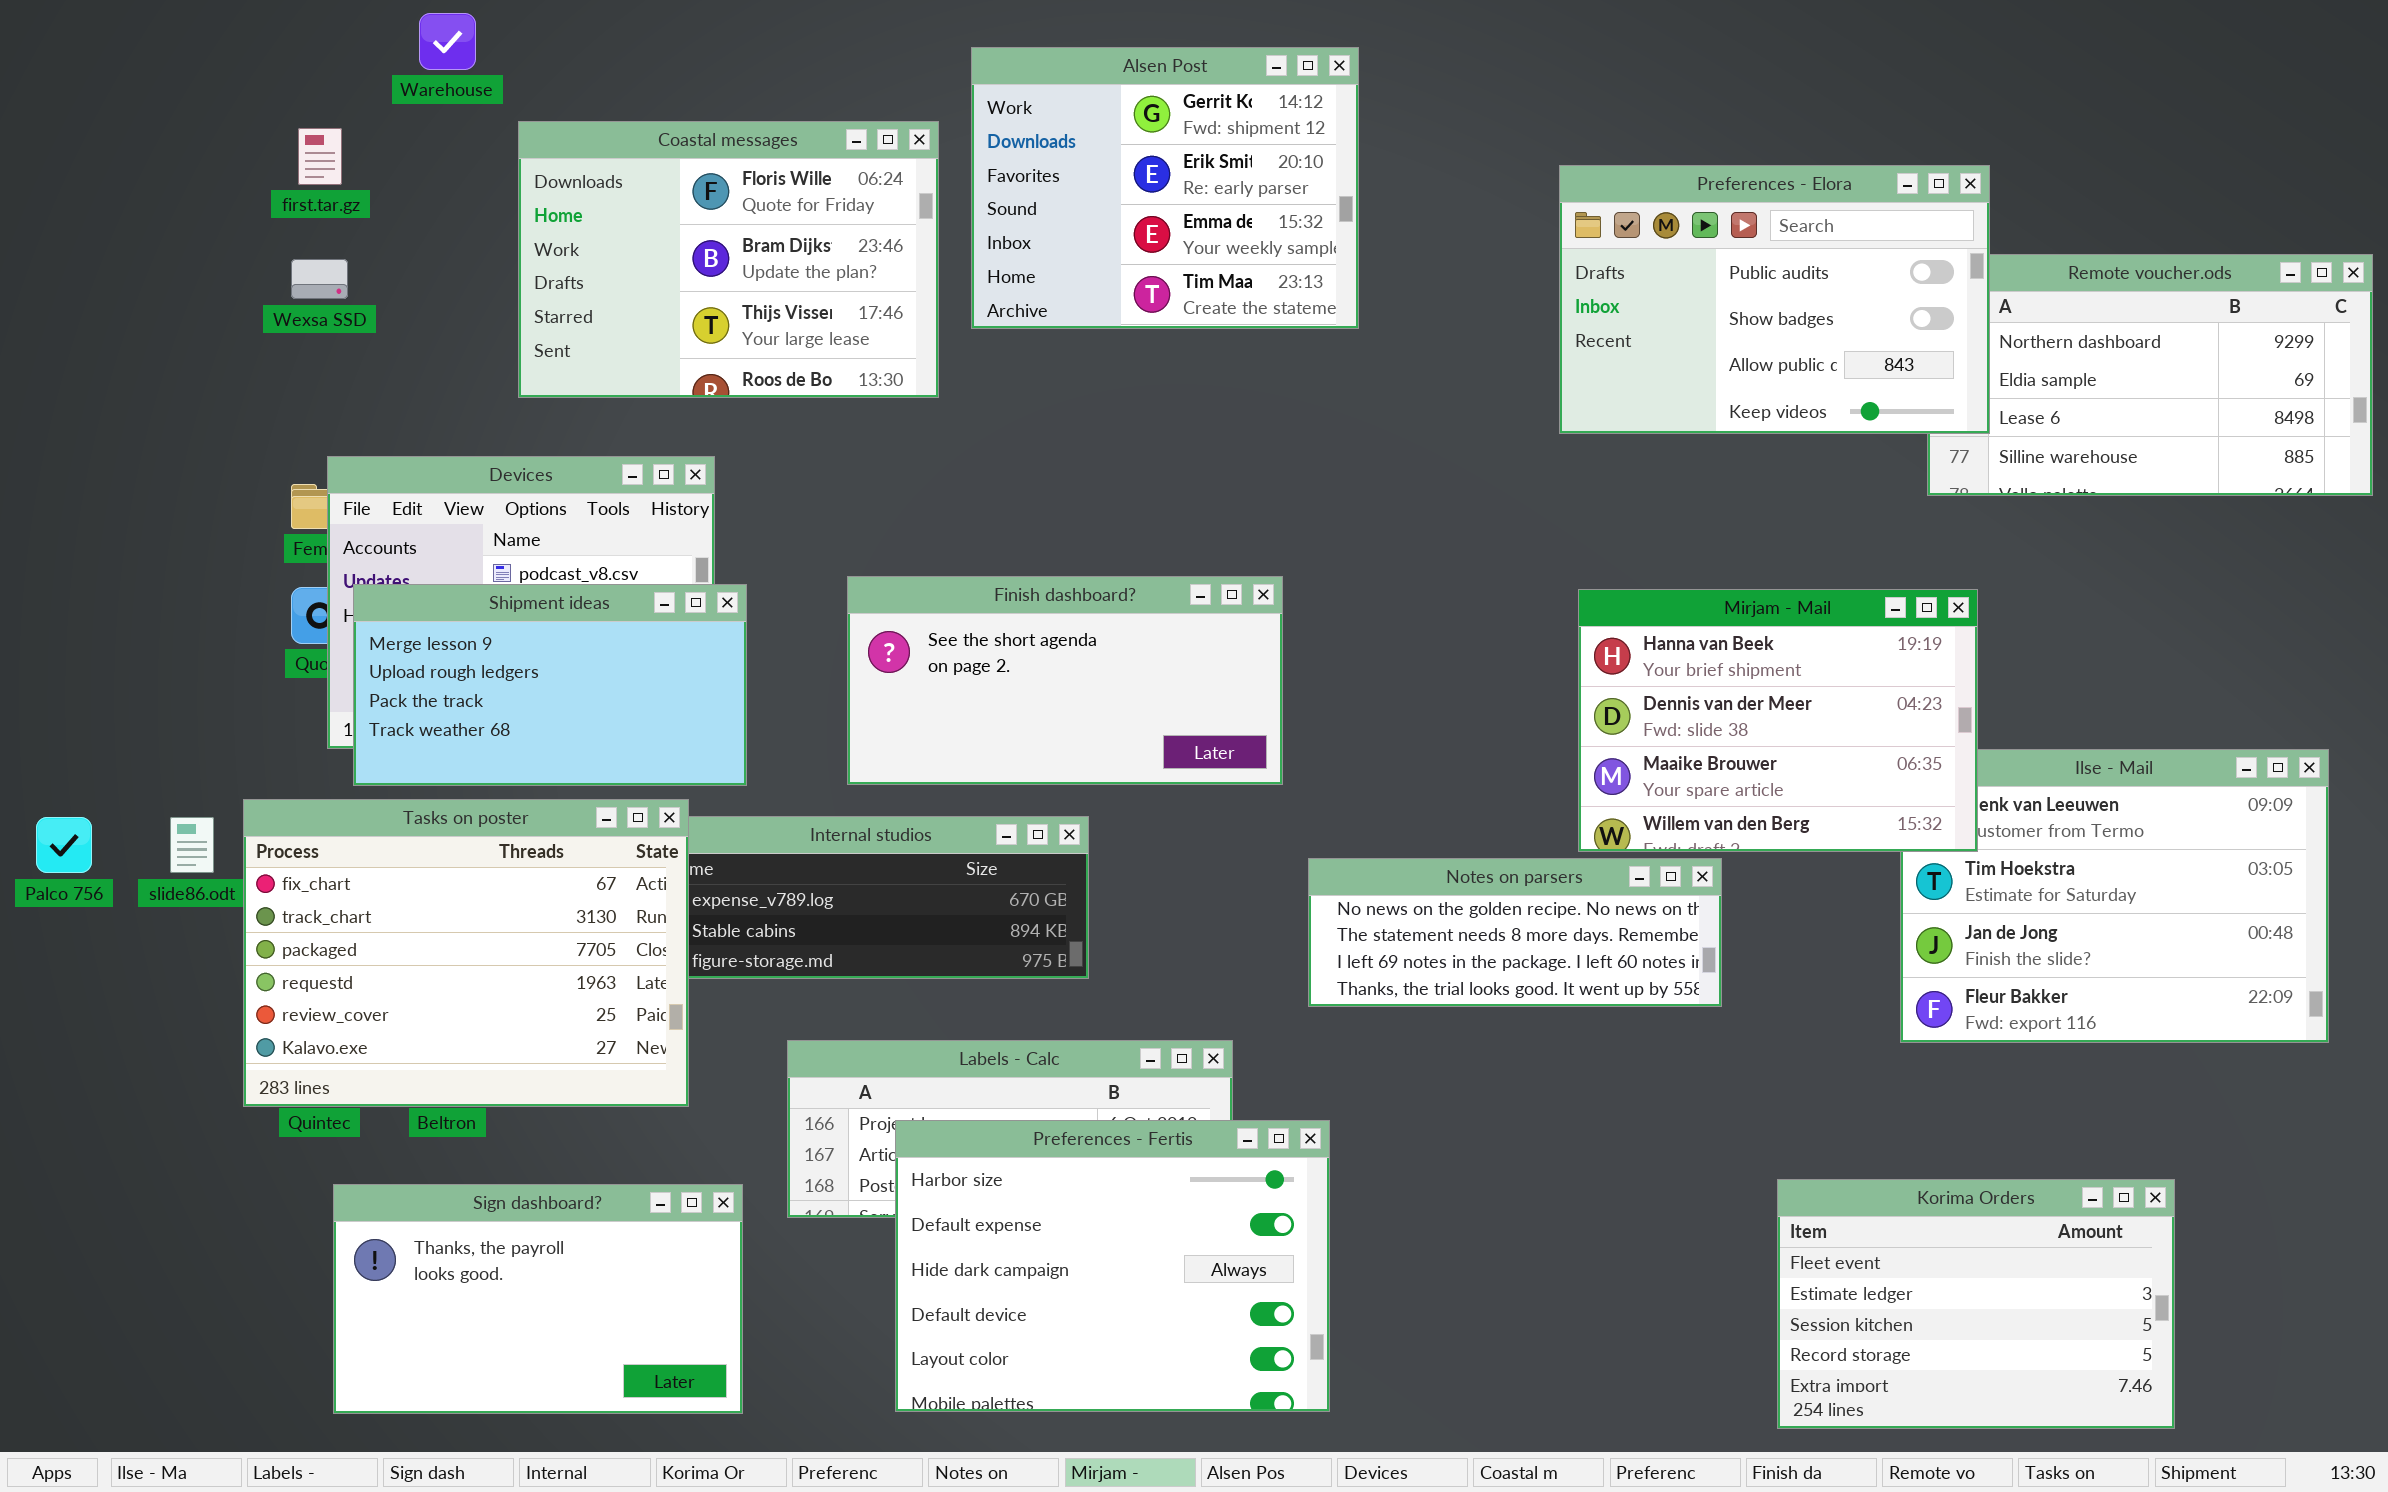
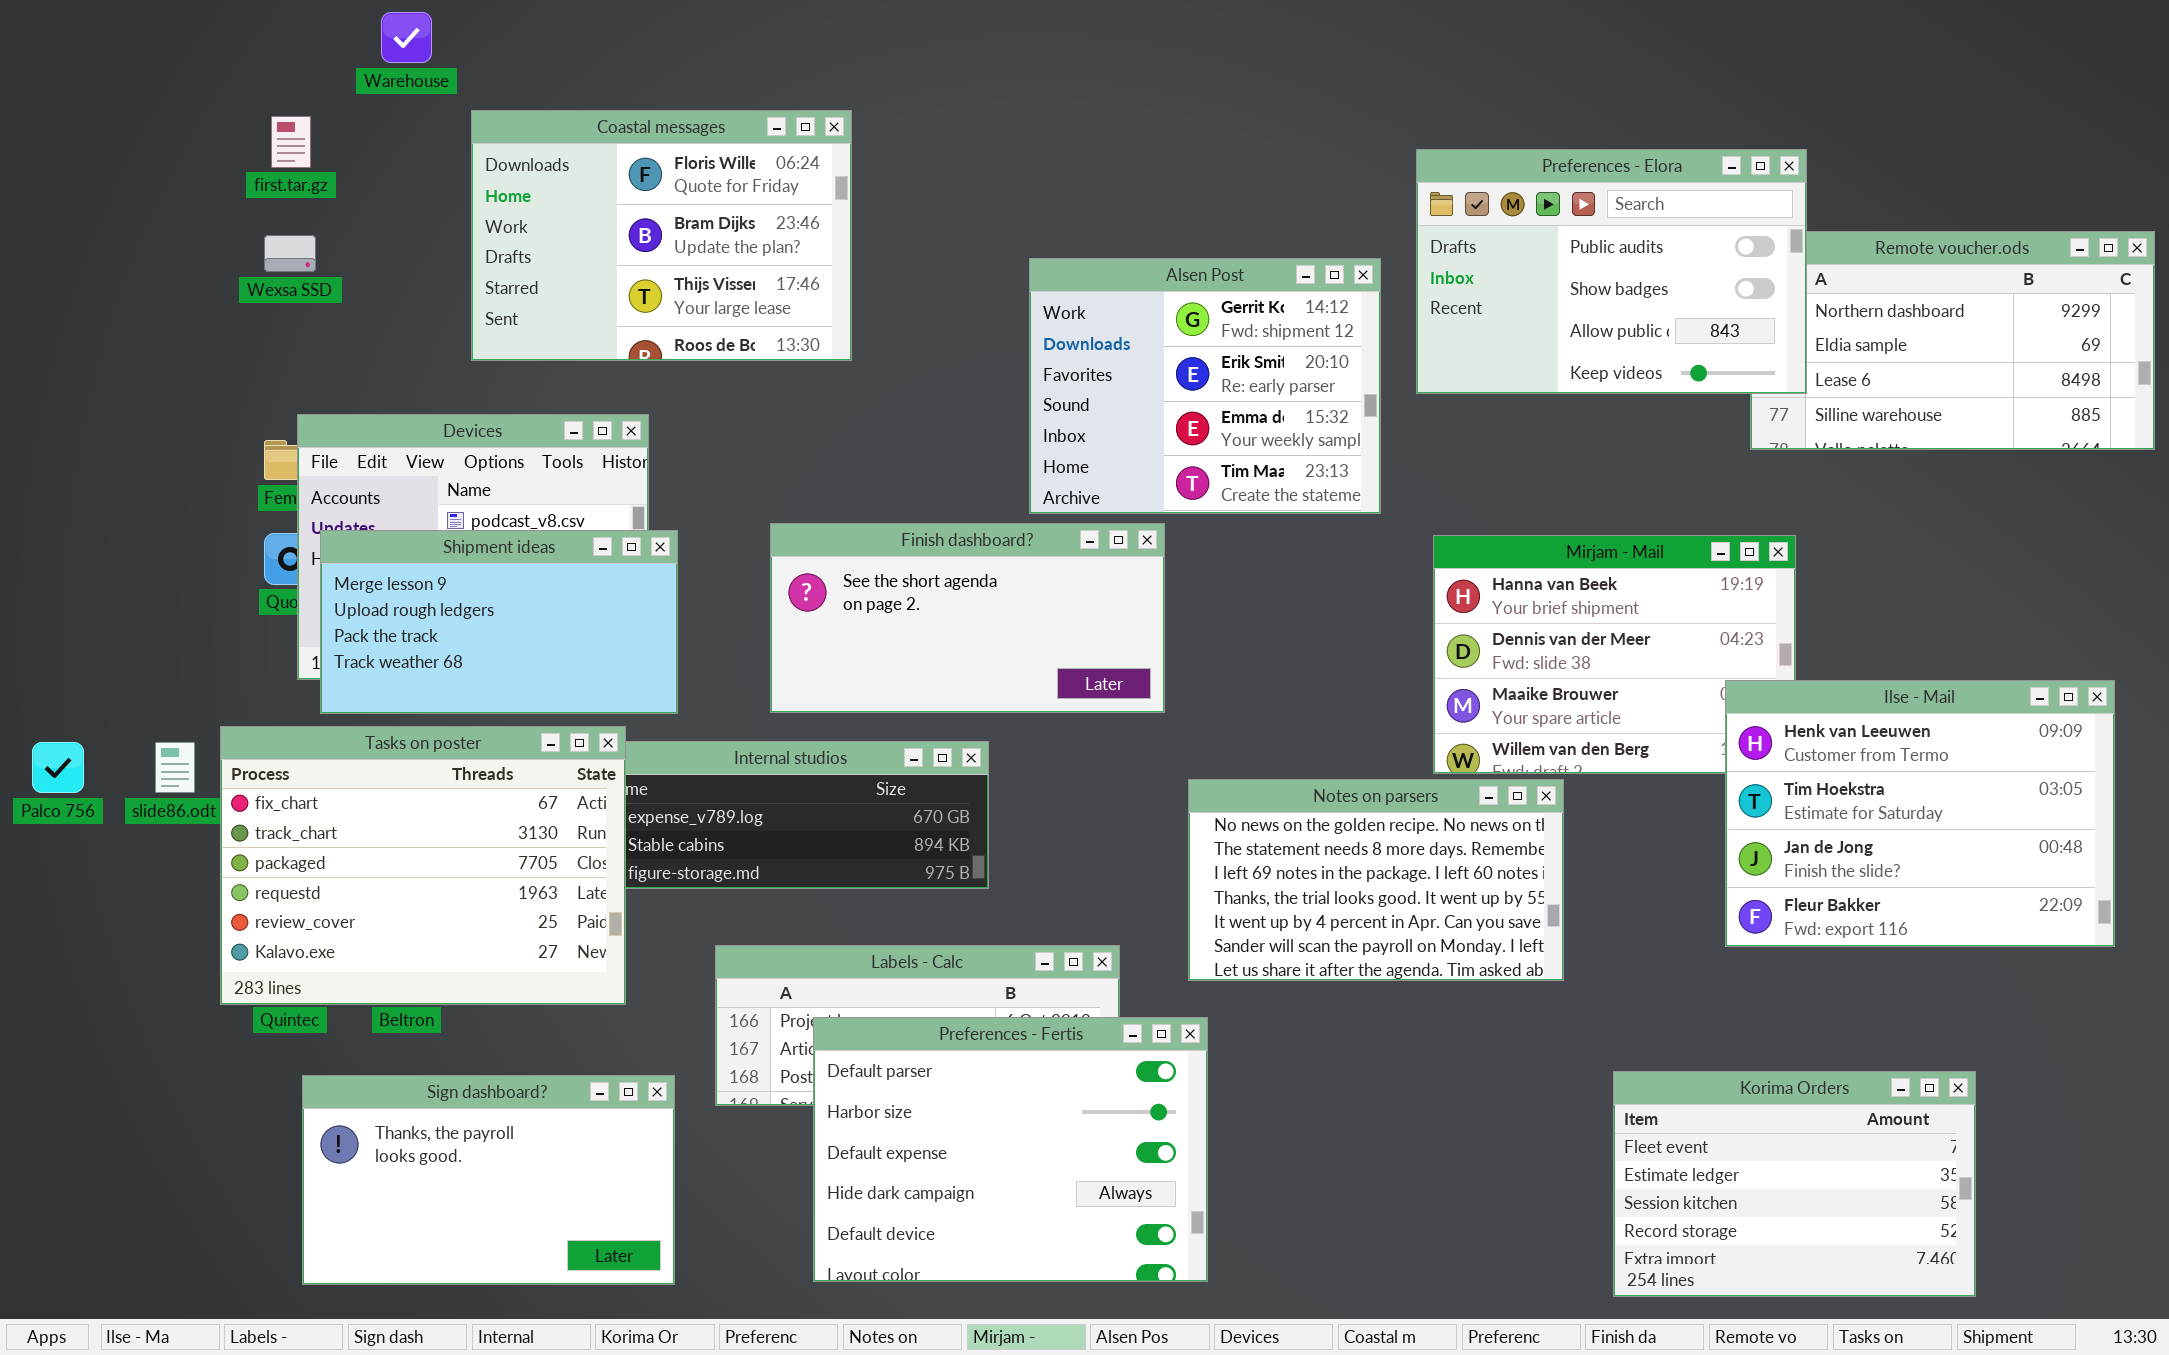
Alsen Post: [971,47,1359,329] -> [1029,258,1381,514], moved
Ilse - Mail: [1900,749,2329,1043] -> [1725,680,2115,947], raised
Notes on parsers: [1308,858,1722,1007] -> [1188,779,1564,981], resized
Preferences - Fertis: [895,1120,1330,1412] -> [813,1017,1208,1282], scrolled up 1 row

